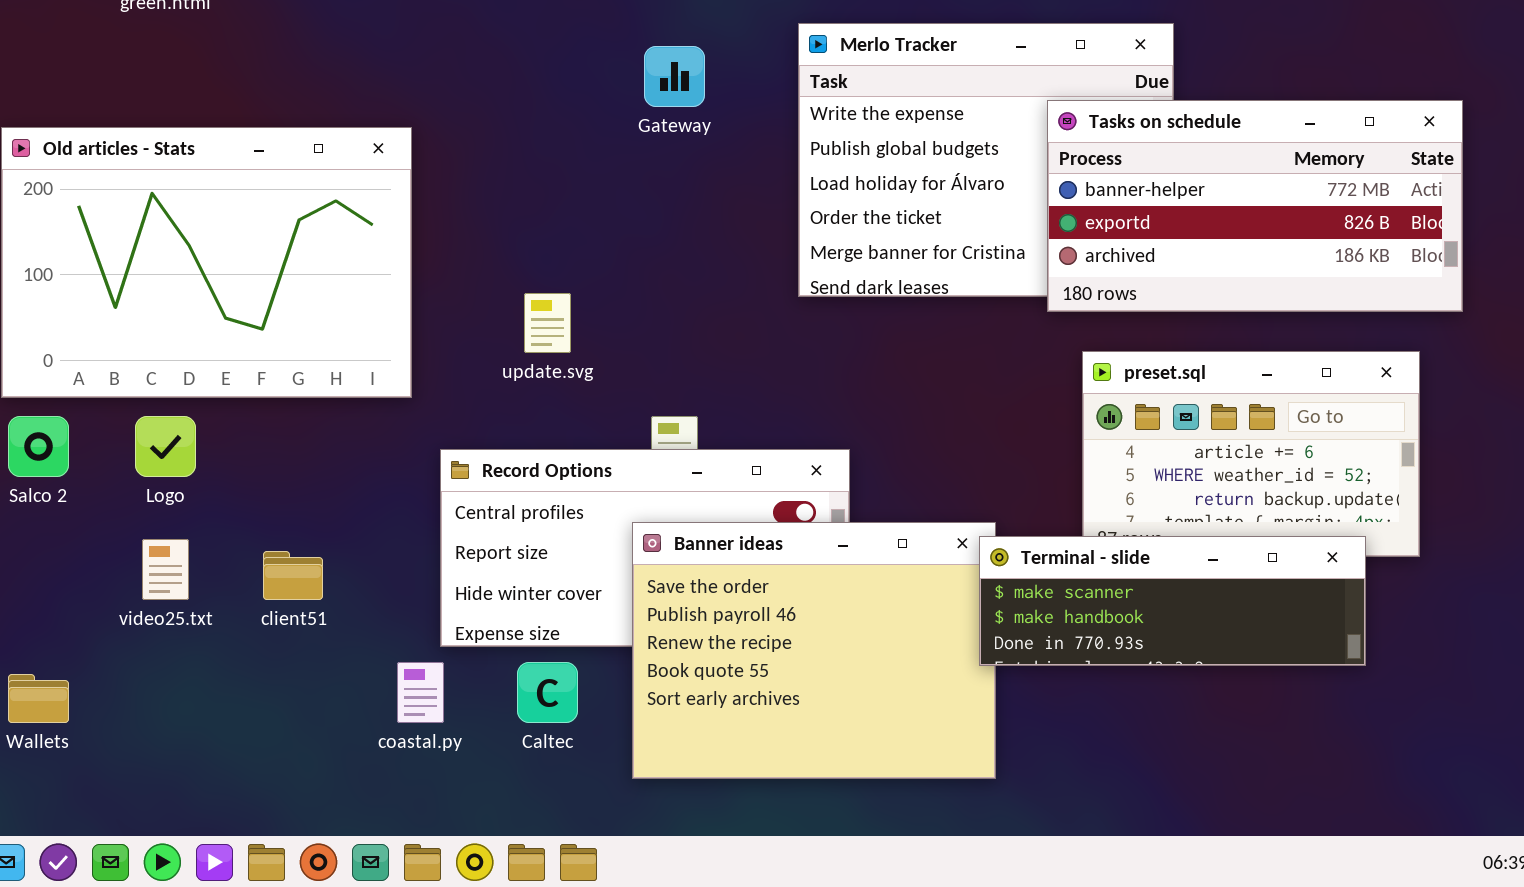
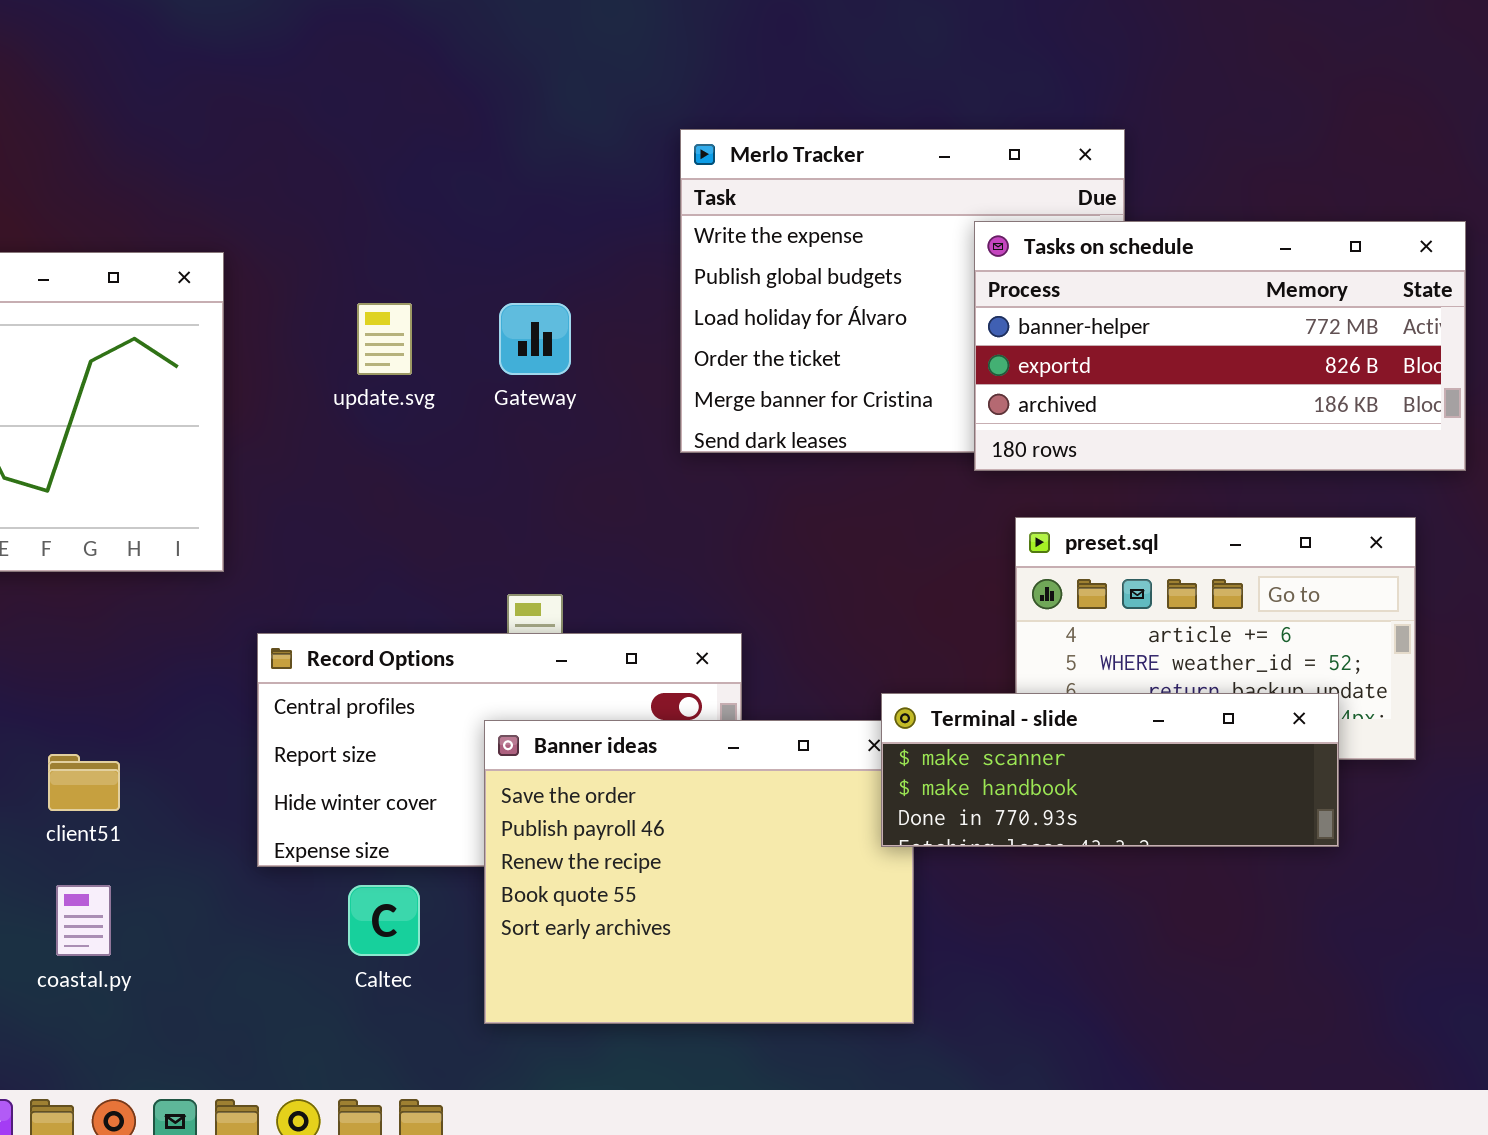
Gateway: [644,46,705,107] -> [499,303,571,375], moved
update.svg: [524,293,571,353] -> [357,303,412,375], moved
Terminal - slide: [979,536,1366,666] -> [881,693,1339,847], moved
coastal.py: [397,662,444,723] -> [56,885,111,956], moved

